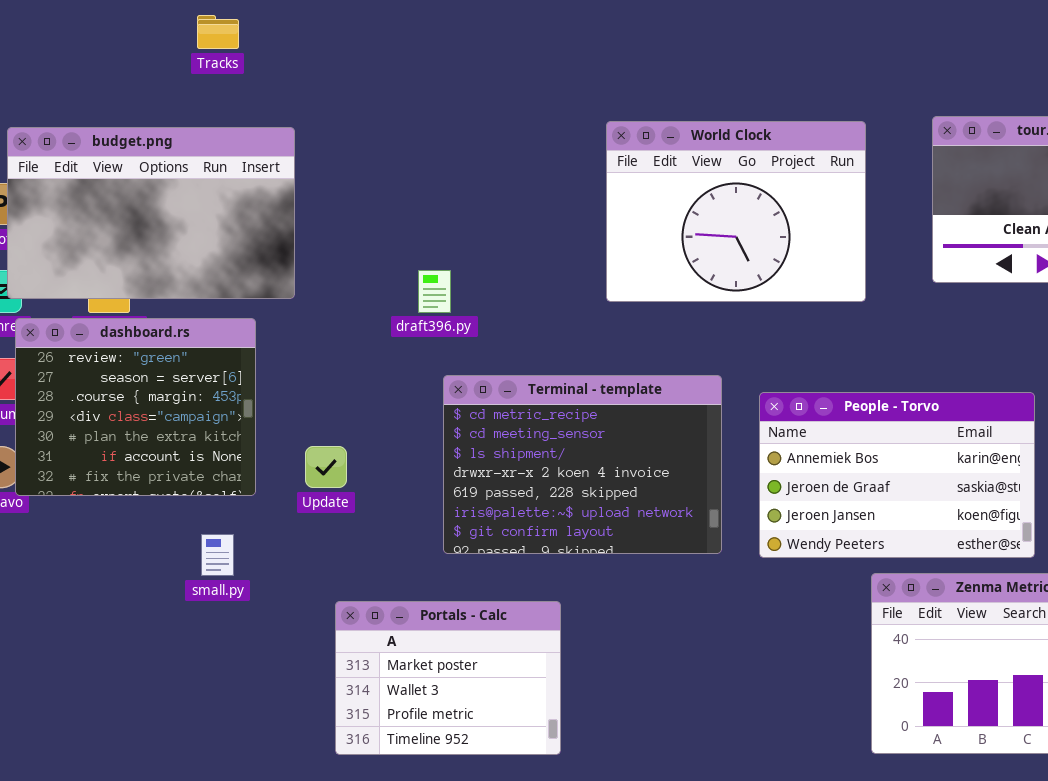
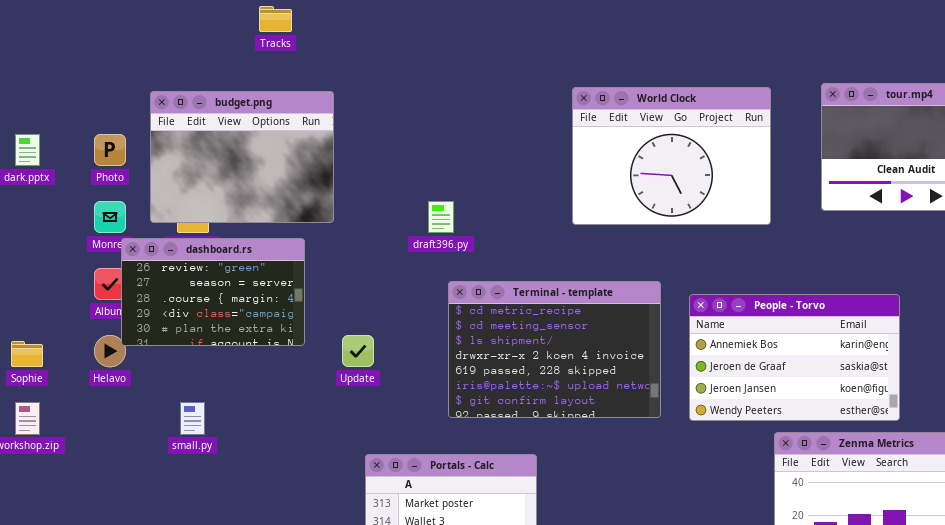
budget.png: [7,127,295,299] -> [150,91,334,223], resized
dashboard.rs: [15,318,256,496] -> [121,238,305,346], resized
small.py: [201,534,234,576] -> [180,402,205,435], moved

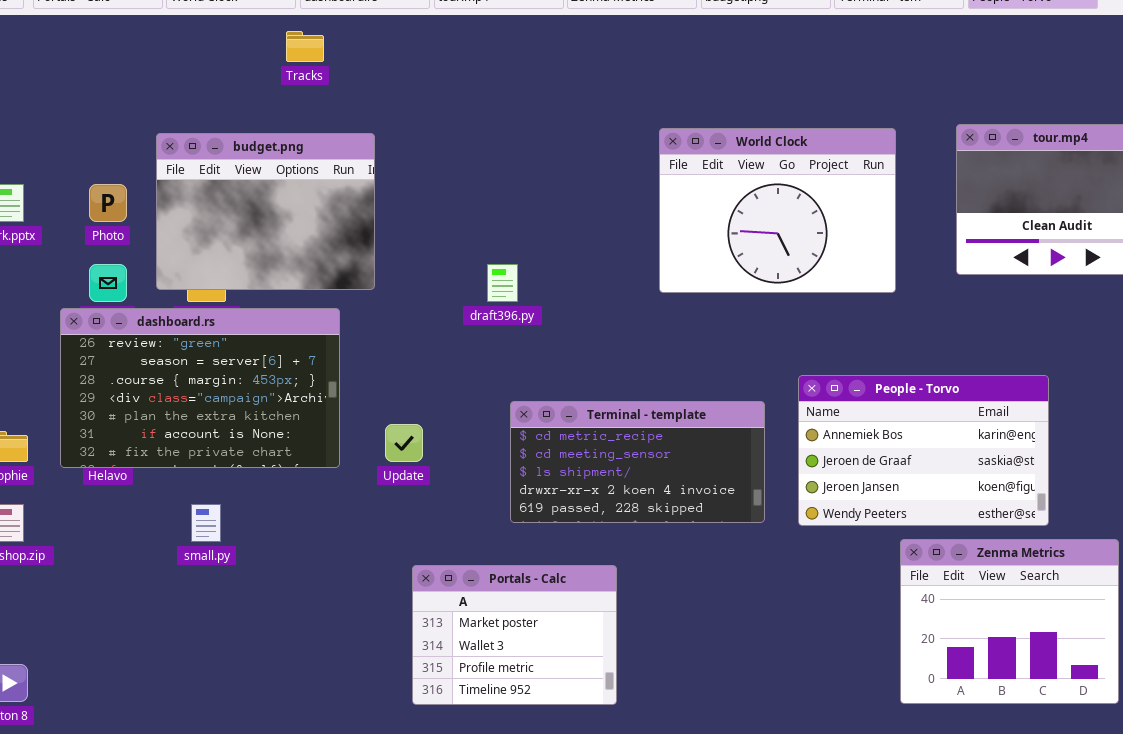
dashboard.rs: [121,238,305,346] -> [60,308,340,468], resized
Terminal - template: [448,281,661,418] -> [510,401,765,523], resized

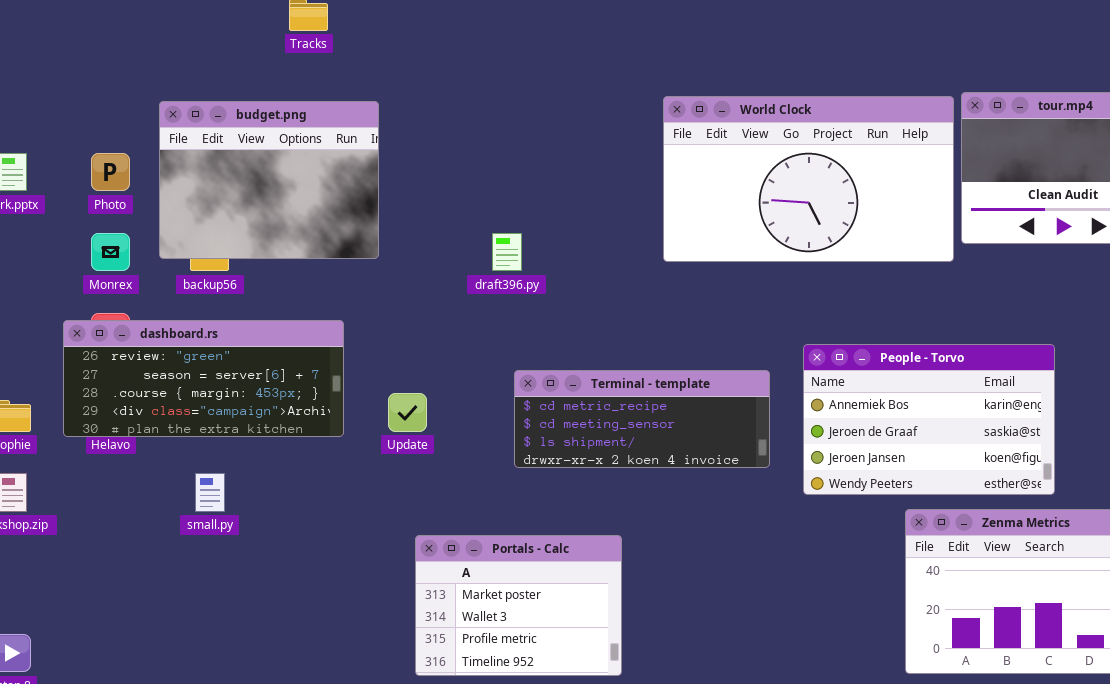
World Clock: [659,128,896,293] -> [663,96,954,262], resized
dashboard.rs: [60,308,340,468] -> [63,320,344,437], resized
Terminal - template: [510,401,765,523] -> [514,370,770,468], resized

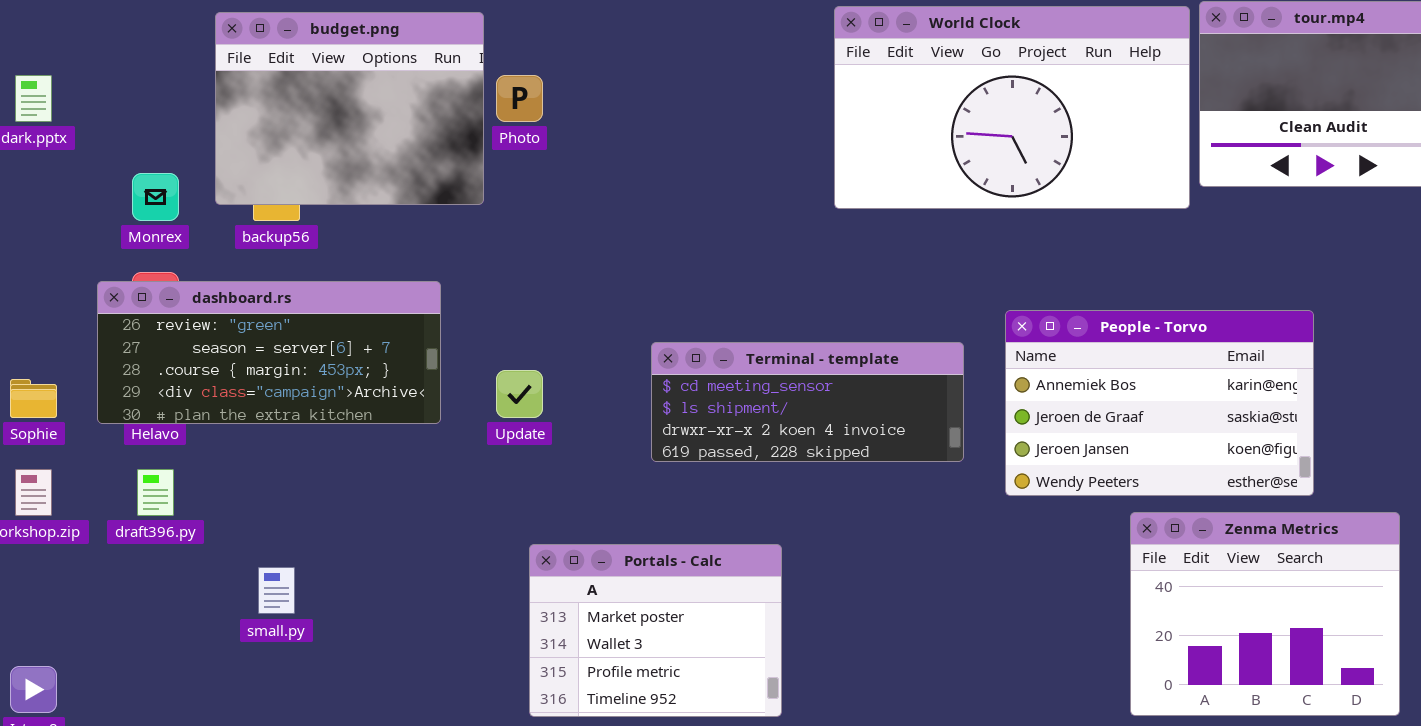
Photo: [91,153,130,191] -> [496,75,543,122], moved
draft396.py: [492,233,522,271] -> [137,469,174,516], moved
Terminal - template: [514,370,770,468] -> [651,342,964,462], scrolled down 1 row
small.py: [195,473,225,512] -> [258,567,295,614], moved

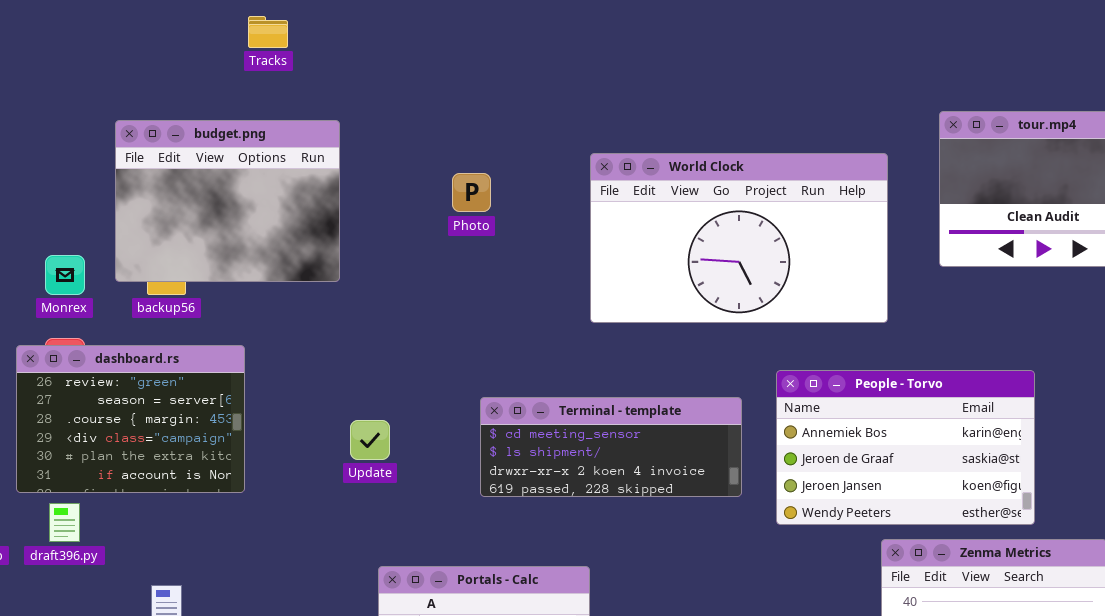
World Clock: [834,6,1190,209] -> [590,153,888,323], moved
Photo: [496,75,543,122] -> [452,173,491,212], moved
dashboard.rs: [97,281,441,424] -> [16,345,245,493], resized

